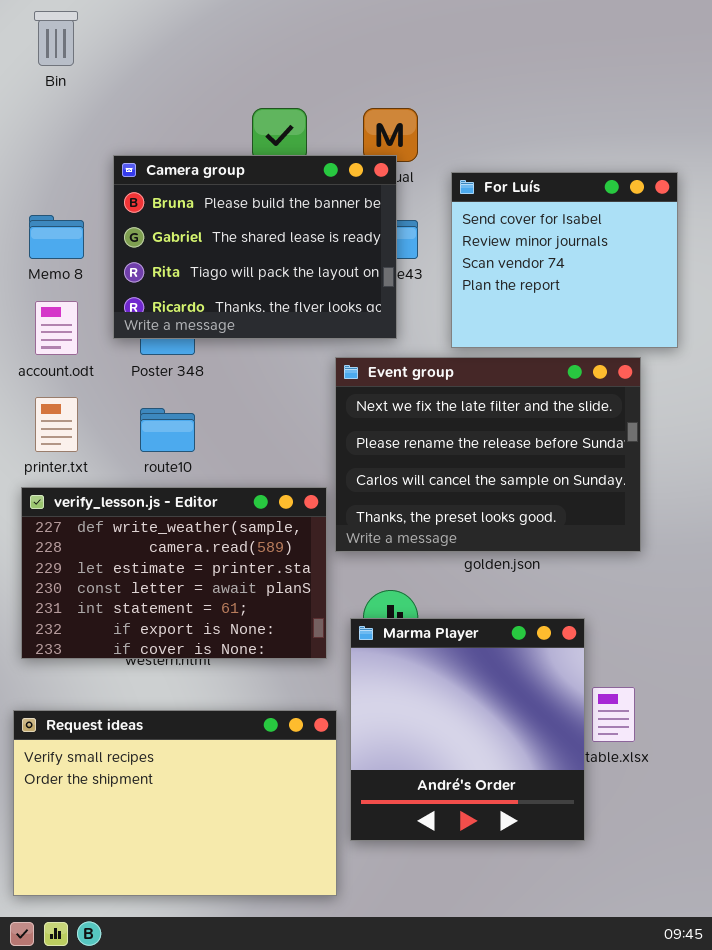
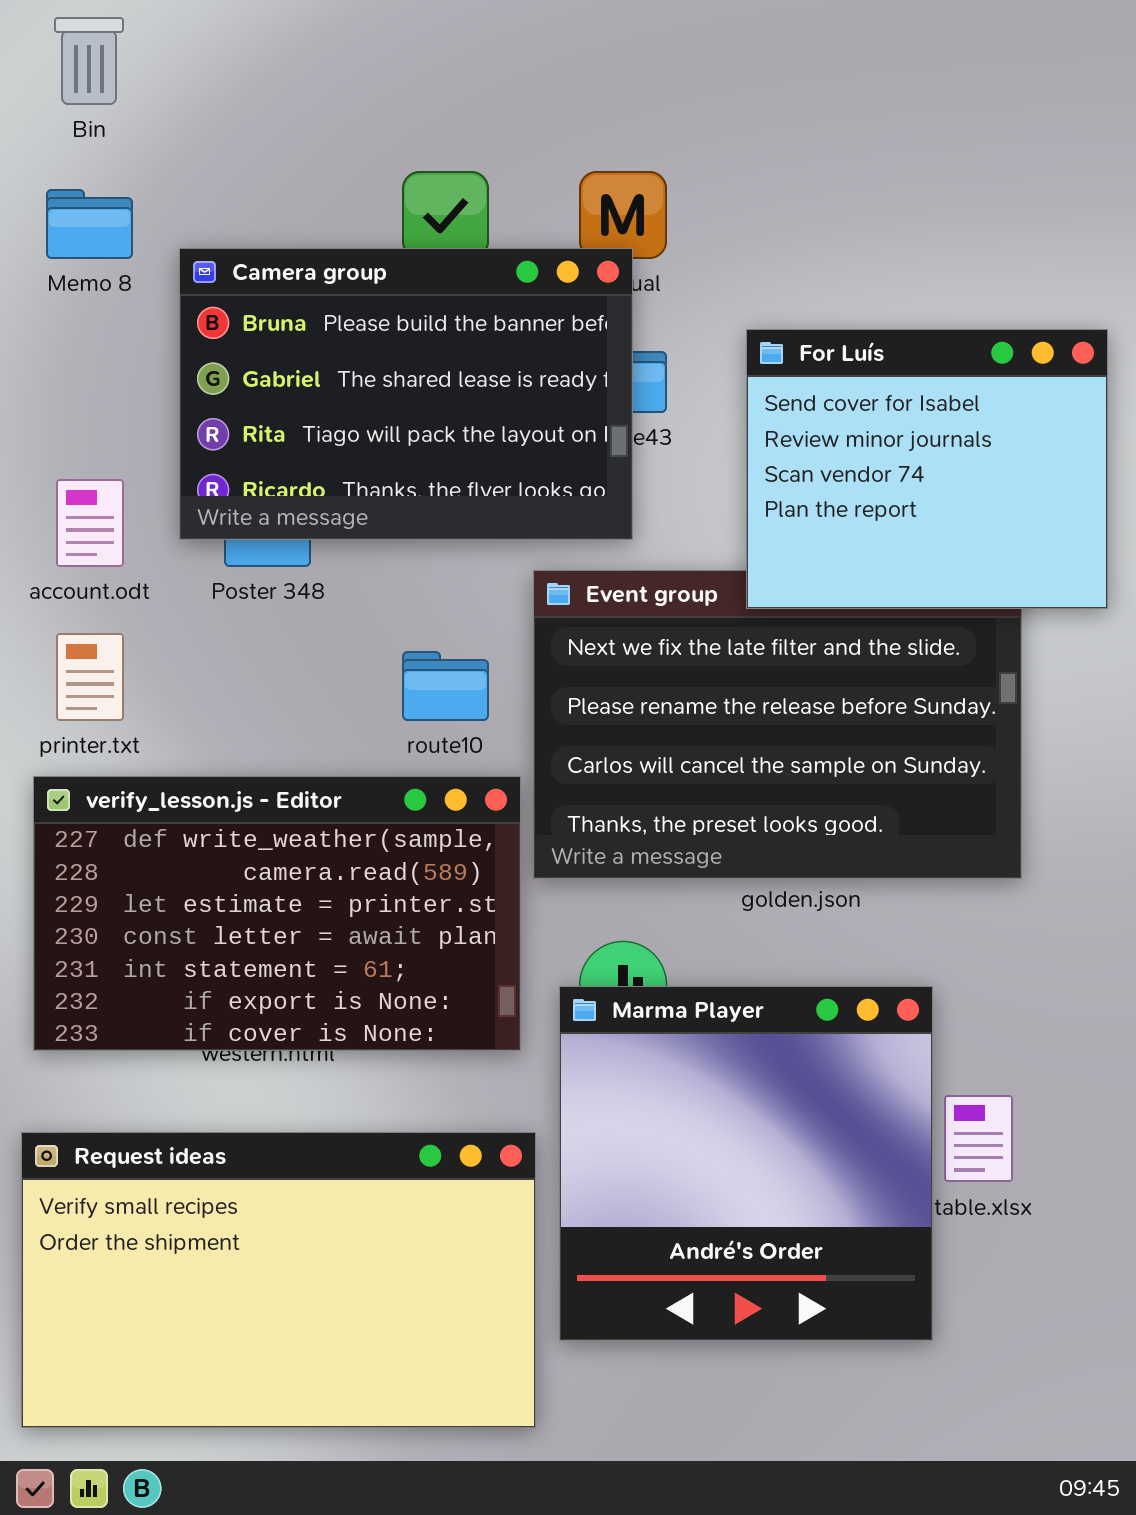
For Luís: [451,172,678,348] -> [746,329,1108,609], moved
Memo 8: [29,215,84,259] -> [46,189,133,259], moved
route10: [140,408,195,452] -> [402,651,489,721], moved

